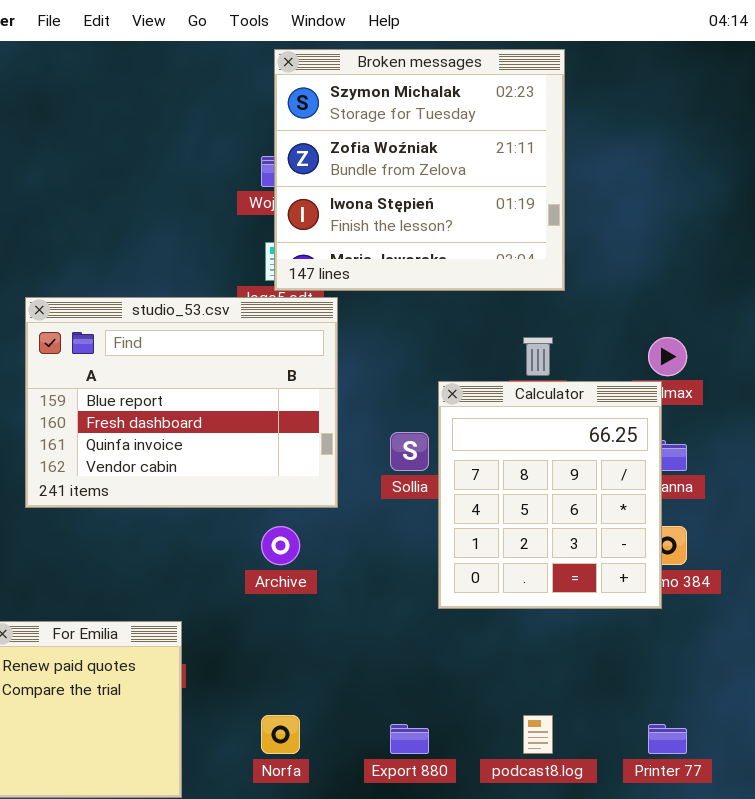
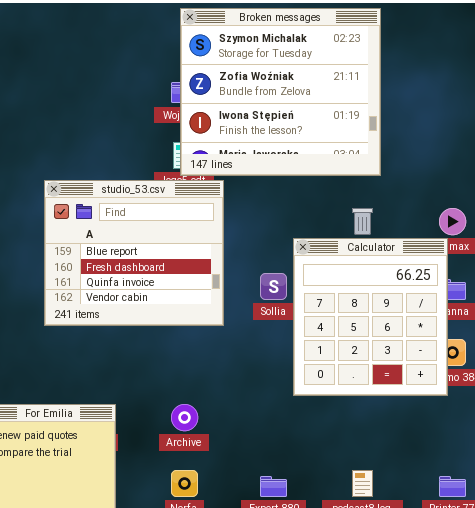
studio_53.csv: [25,297,338,508] -> [44,180,224,326], resized
Archive: [261,526,300,565] -> [171,404,198,431], moved

